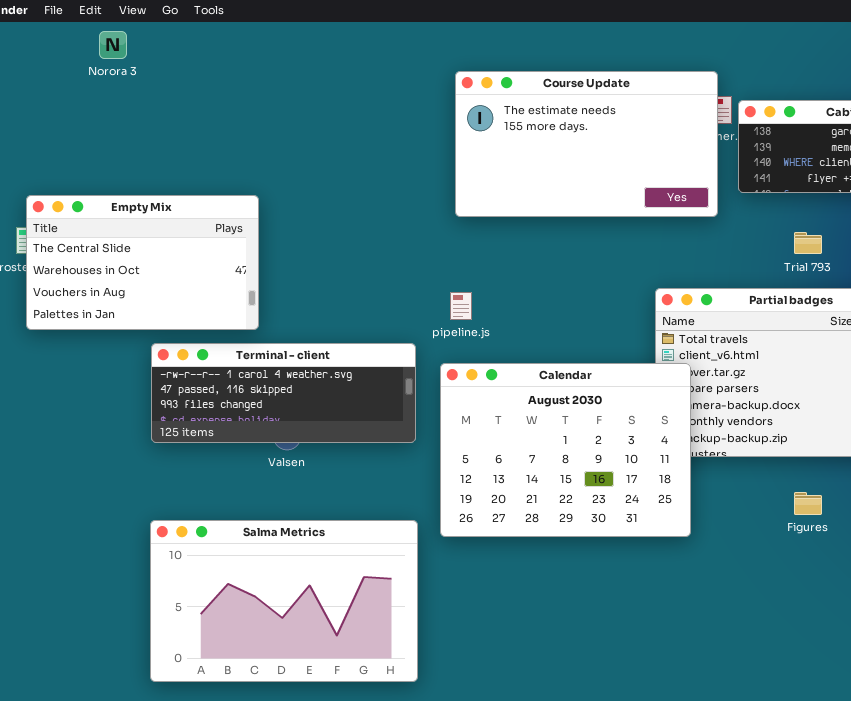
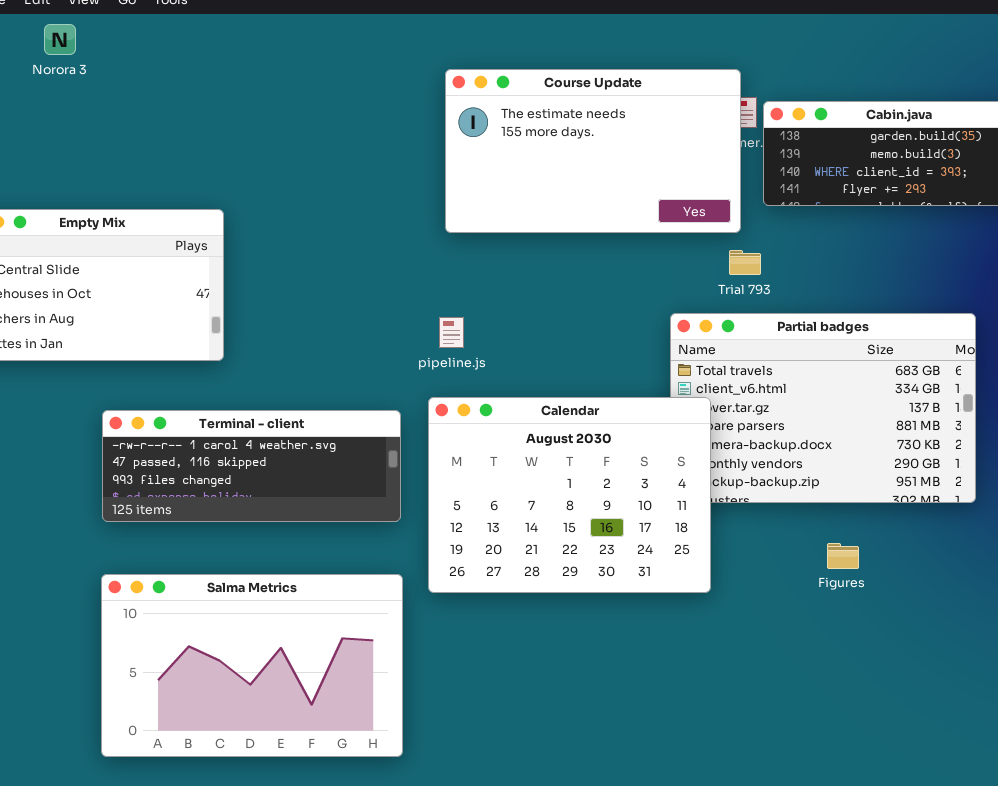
Trial 793: [794,232,822,254] -> [729,250,761,275], moved
Terminal - client: [151,343,416,443] -> [102,410,401,522], moved

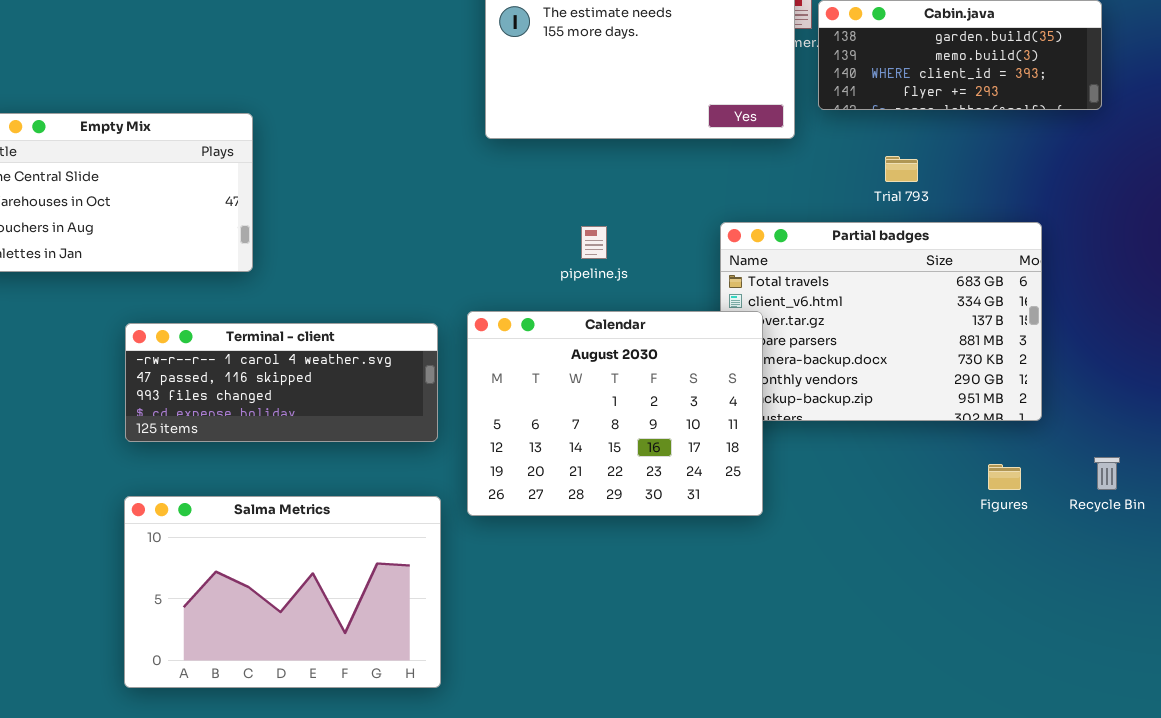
Trial 793: [729,250,761,275] -> [885,156,918,182], moved
pipeline.js: [439,317,464,348] -> [581,226,607,259], moved
Figures: [827,543,859,569] -> [988,464,1021,490], moved

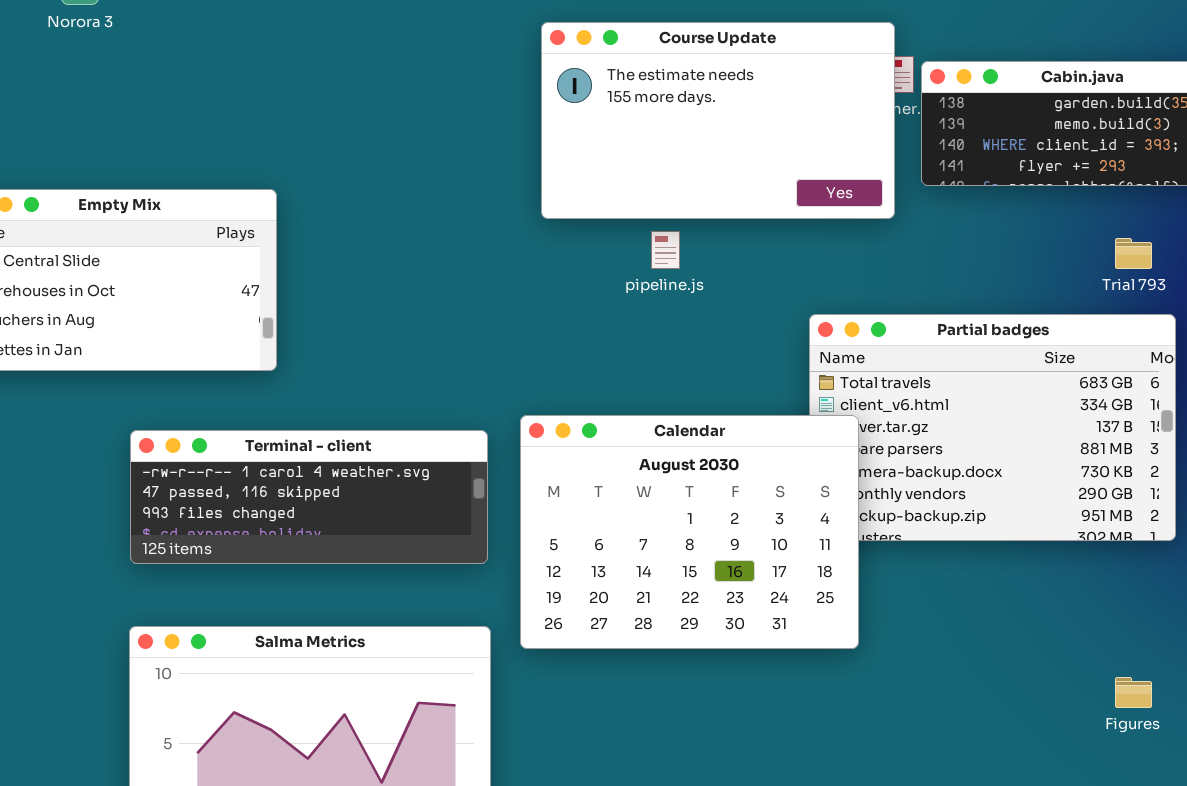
Trial 793: [885,156,918,182] -> [1115,238,1152,269], moved
pipeline.js: [581,226,607,259] -> [651,231,680,269], moved
Figures: [988,464,1021,490] -> [1115,677,1152,708], moved

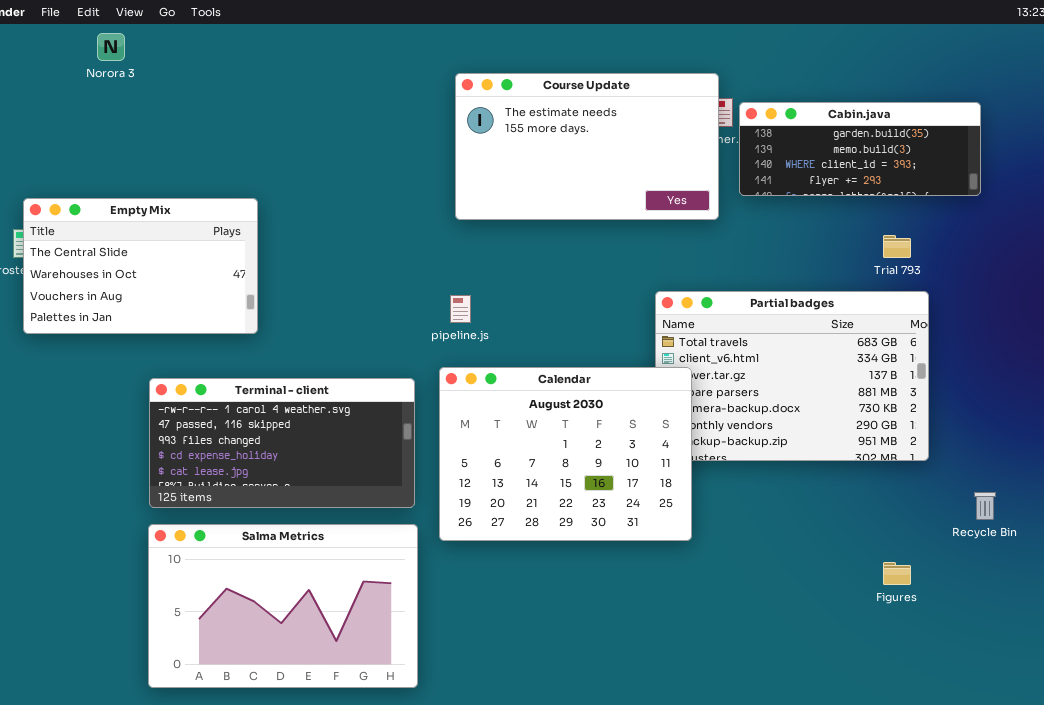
pipeline.js: [651,231,680,269] -> [450,295,471,323], moved
Terminal - client: [130,430,488,564] -> [149,378,415,508], resized

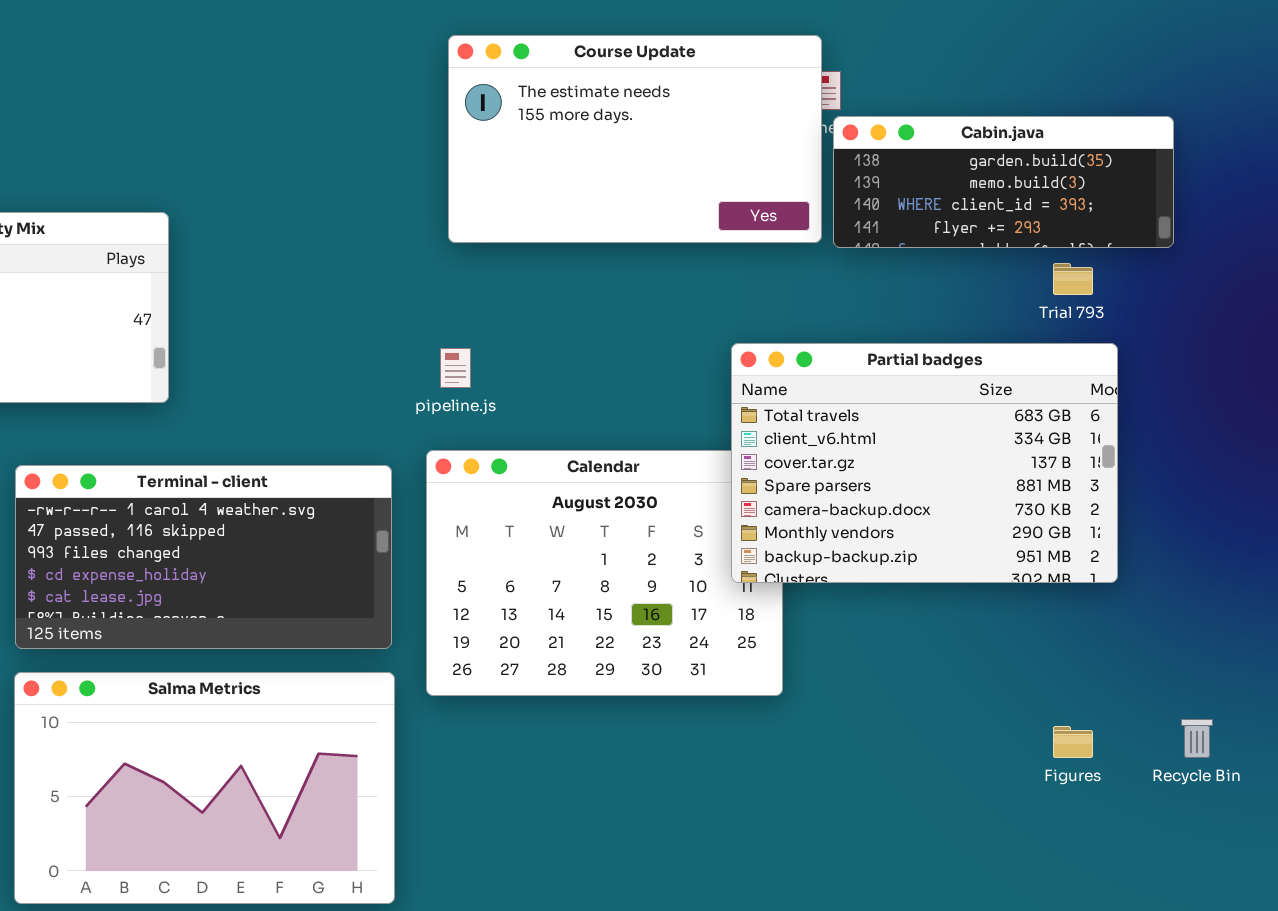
Cabin.java: [739,102,981,196] -> [833,116,1174,248], moved
Partial badges: [655,291,929,461] -> [731,343,1118,583], raised
Recycle Bin: [974,492,996,520] -> [1181,719,1213,758], moved

